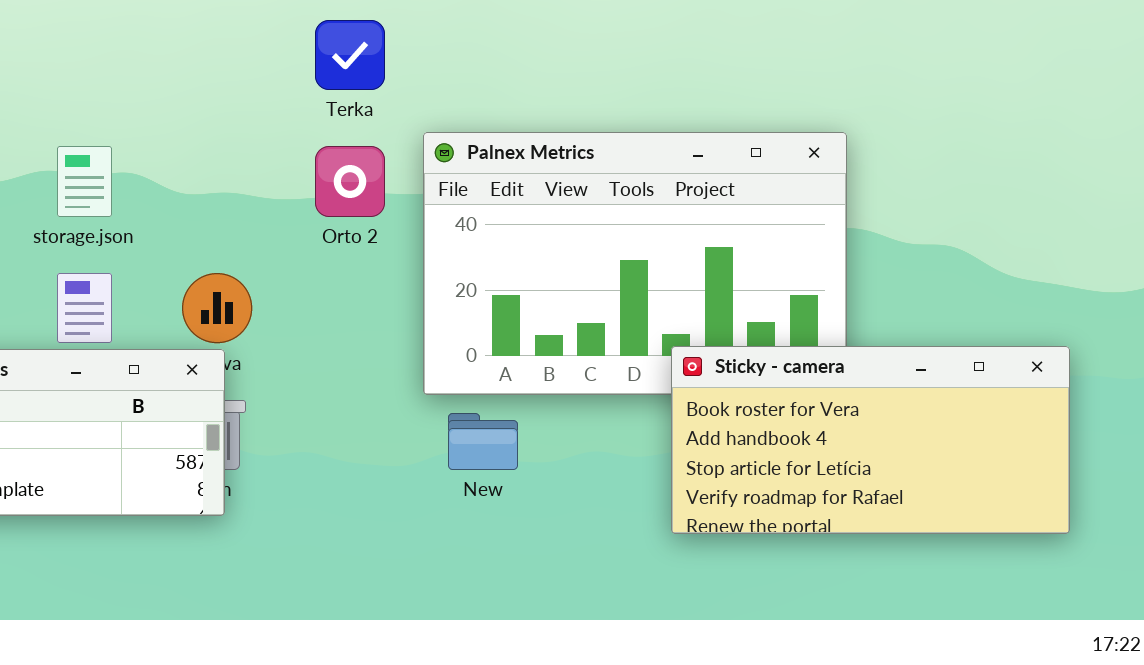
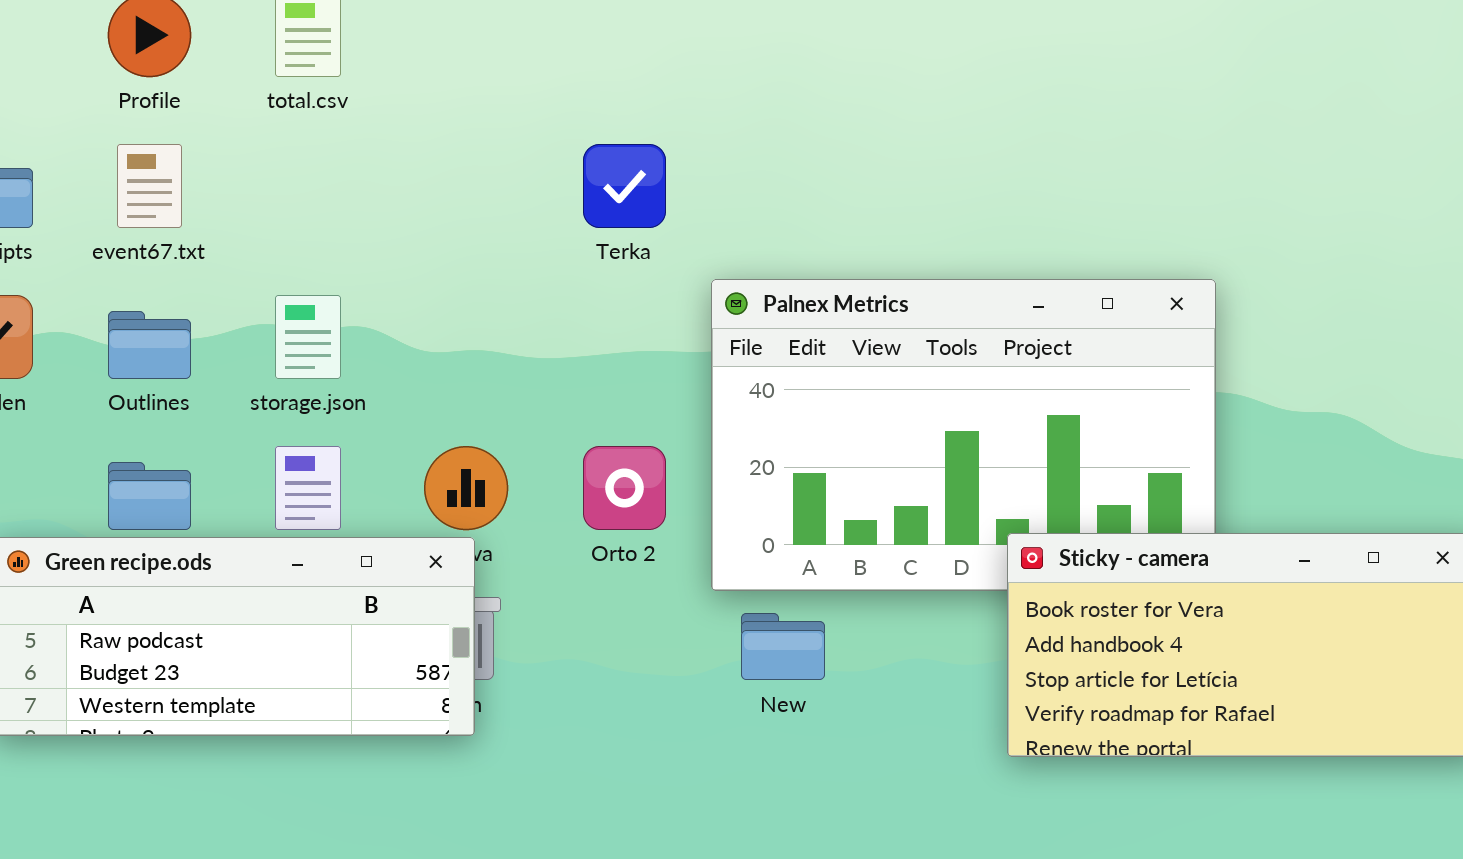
Orto 2: [315,146,385,217] -> [583,446,666,530], moved

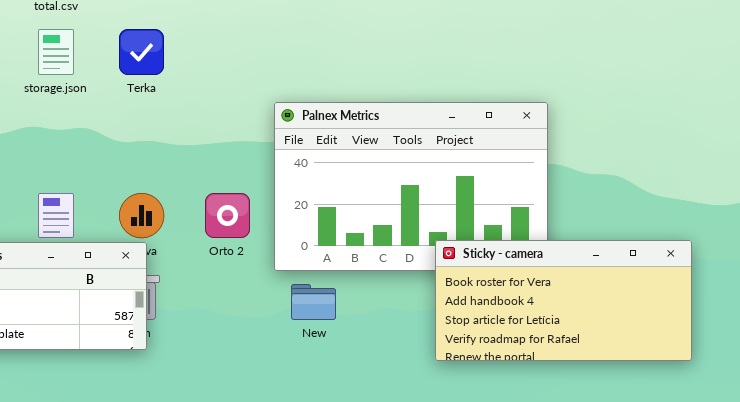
Terka: [583,144,666,228] -> [119,29,164,75], moved
storage.json: [275,295,341,379] -> [38,29,74,75], moved

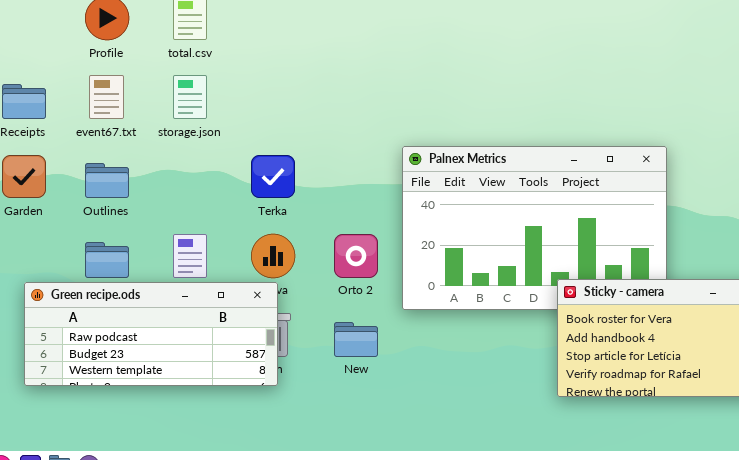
Terka: [119,29,164,75] -> [251,155,295,198], moved
New: [291,284,336,320] -> [334,322,378,357], moved

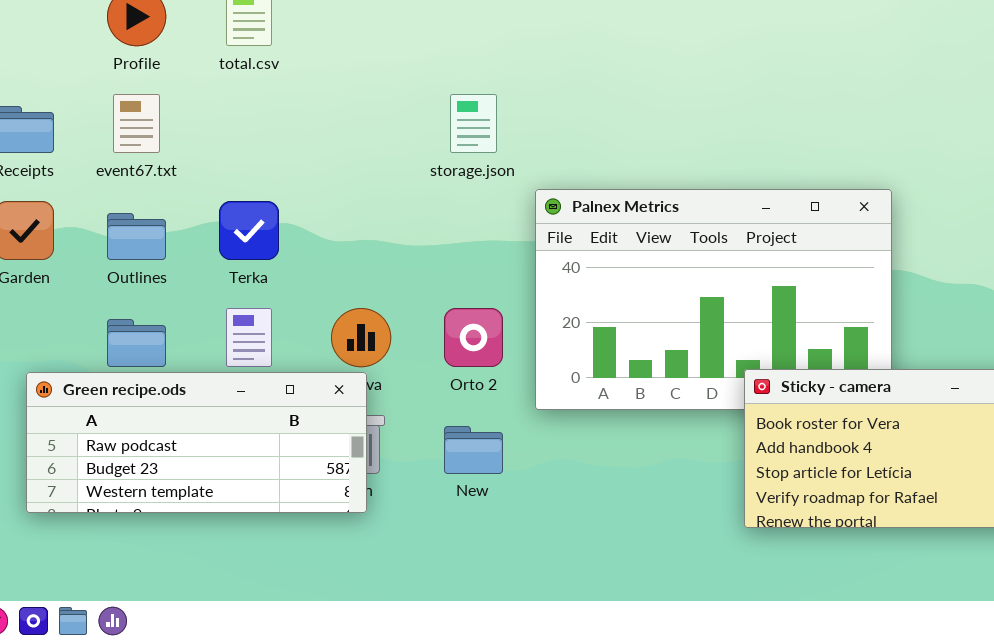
storage.json: [173,75,207,119] -> [450,94,497,153], moved
Terka: [251,155,295,198] -> [219,201,279,260], moved

